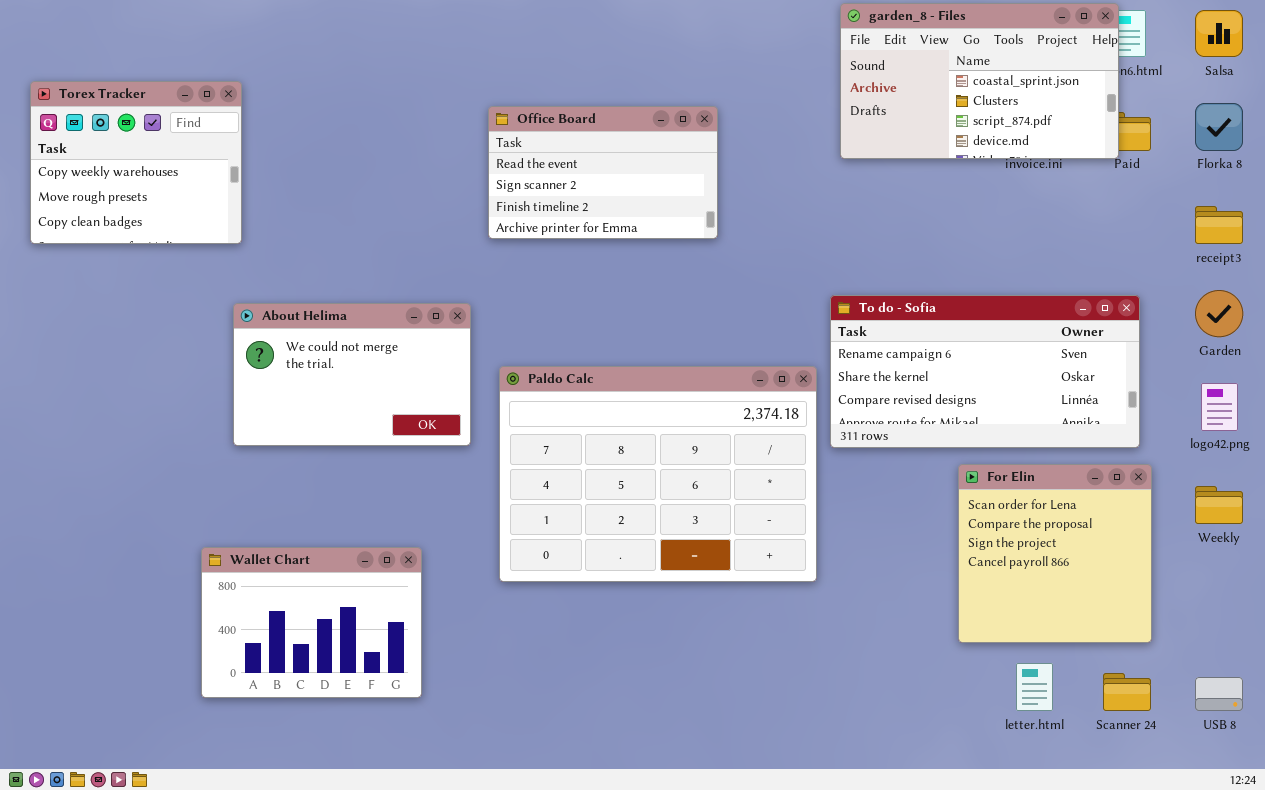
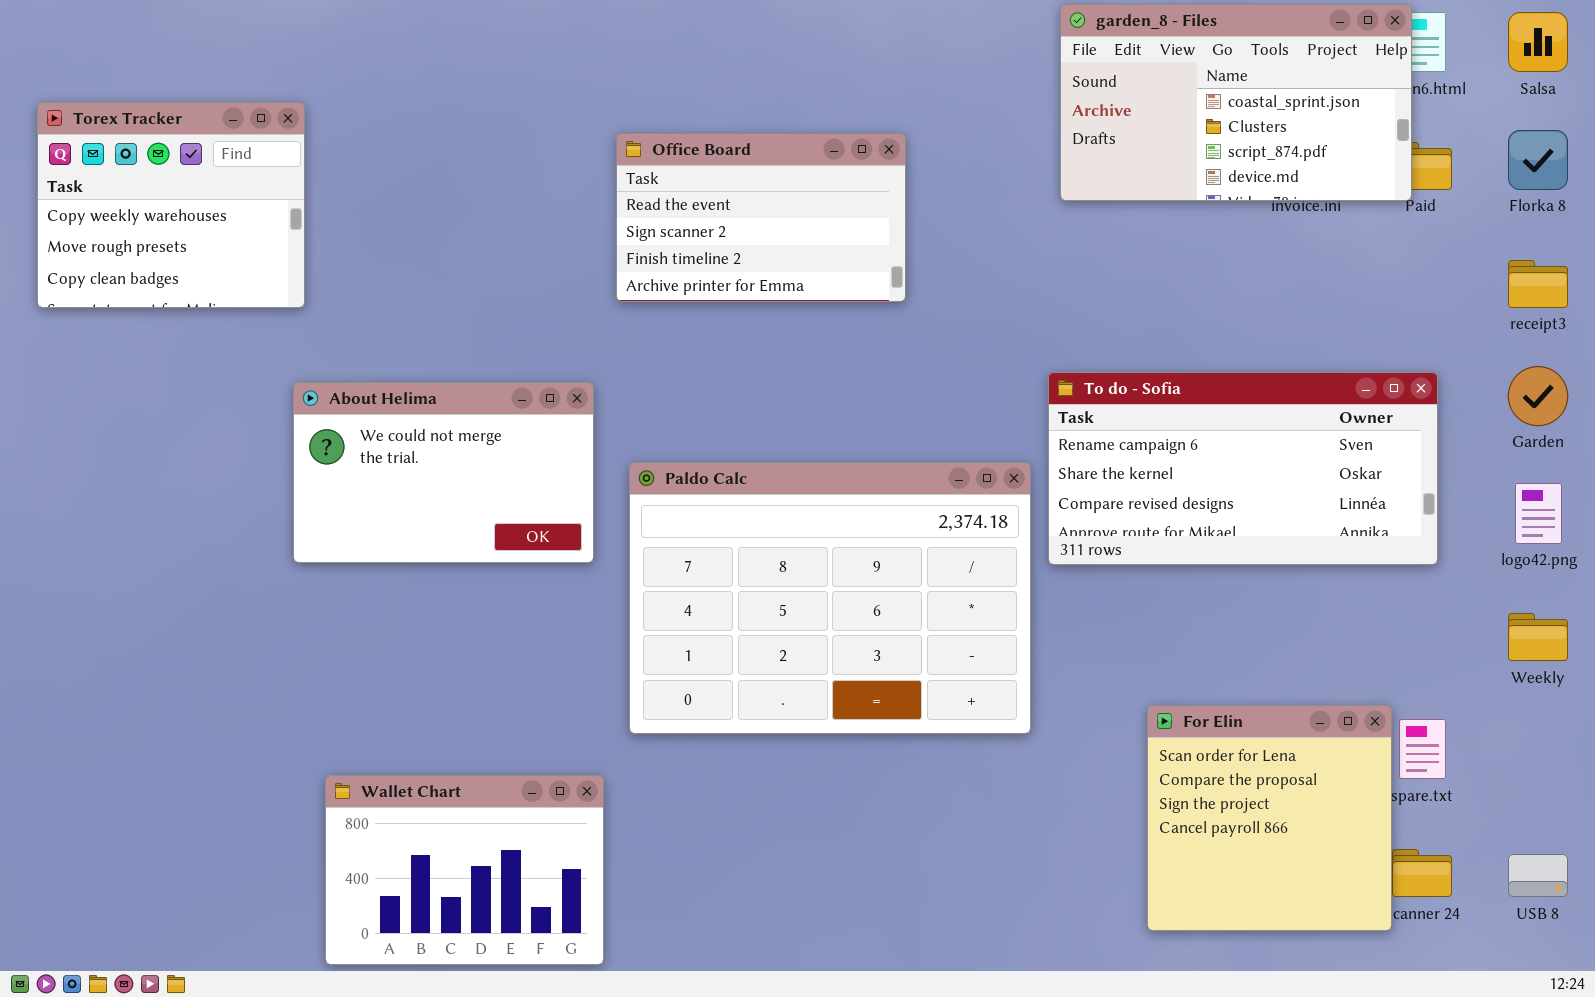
For Elin: [958,464,1152,643] -> [1147,705,1392,931], moved
Wallet Chart: [201,547,422,698] -> [325,775,604,965], moved

